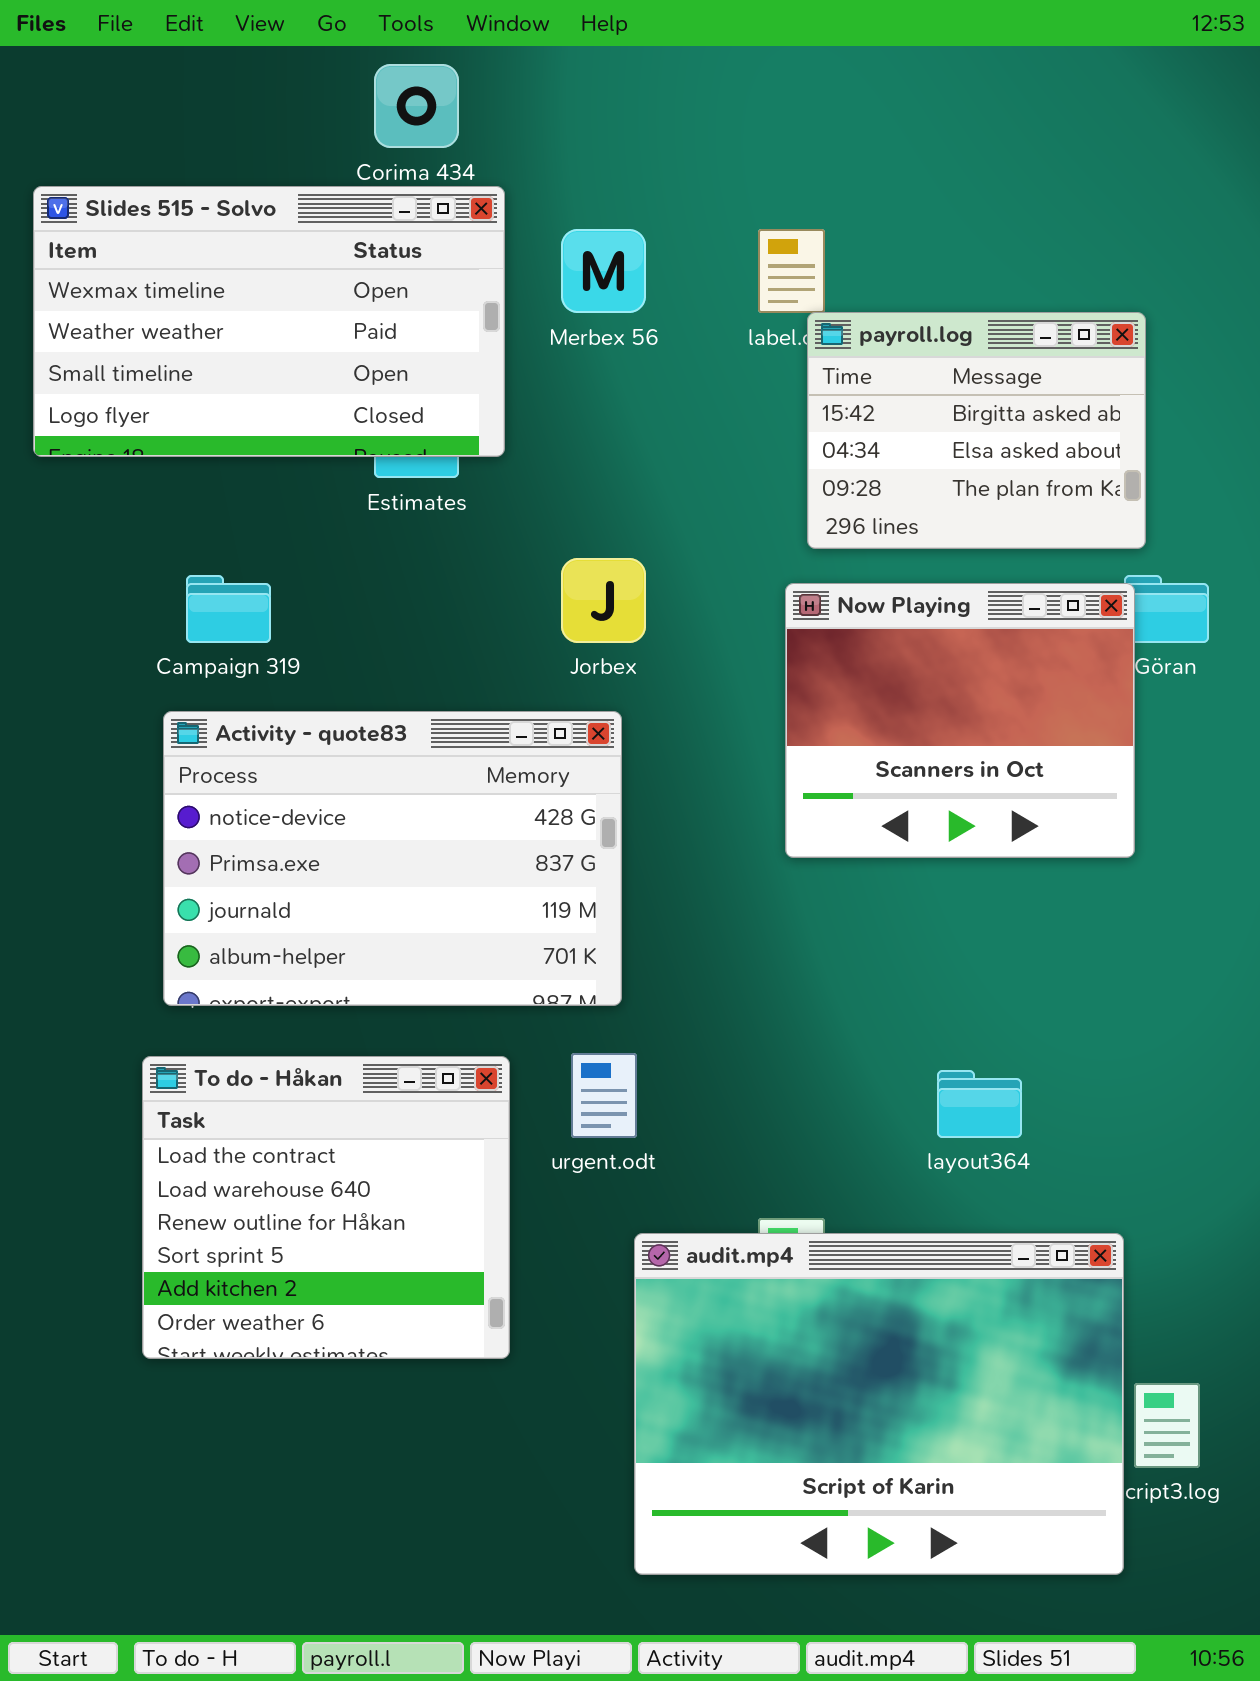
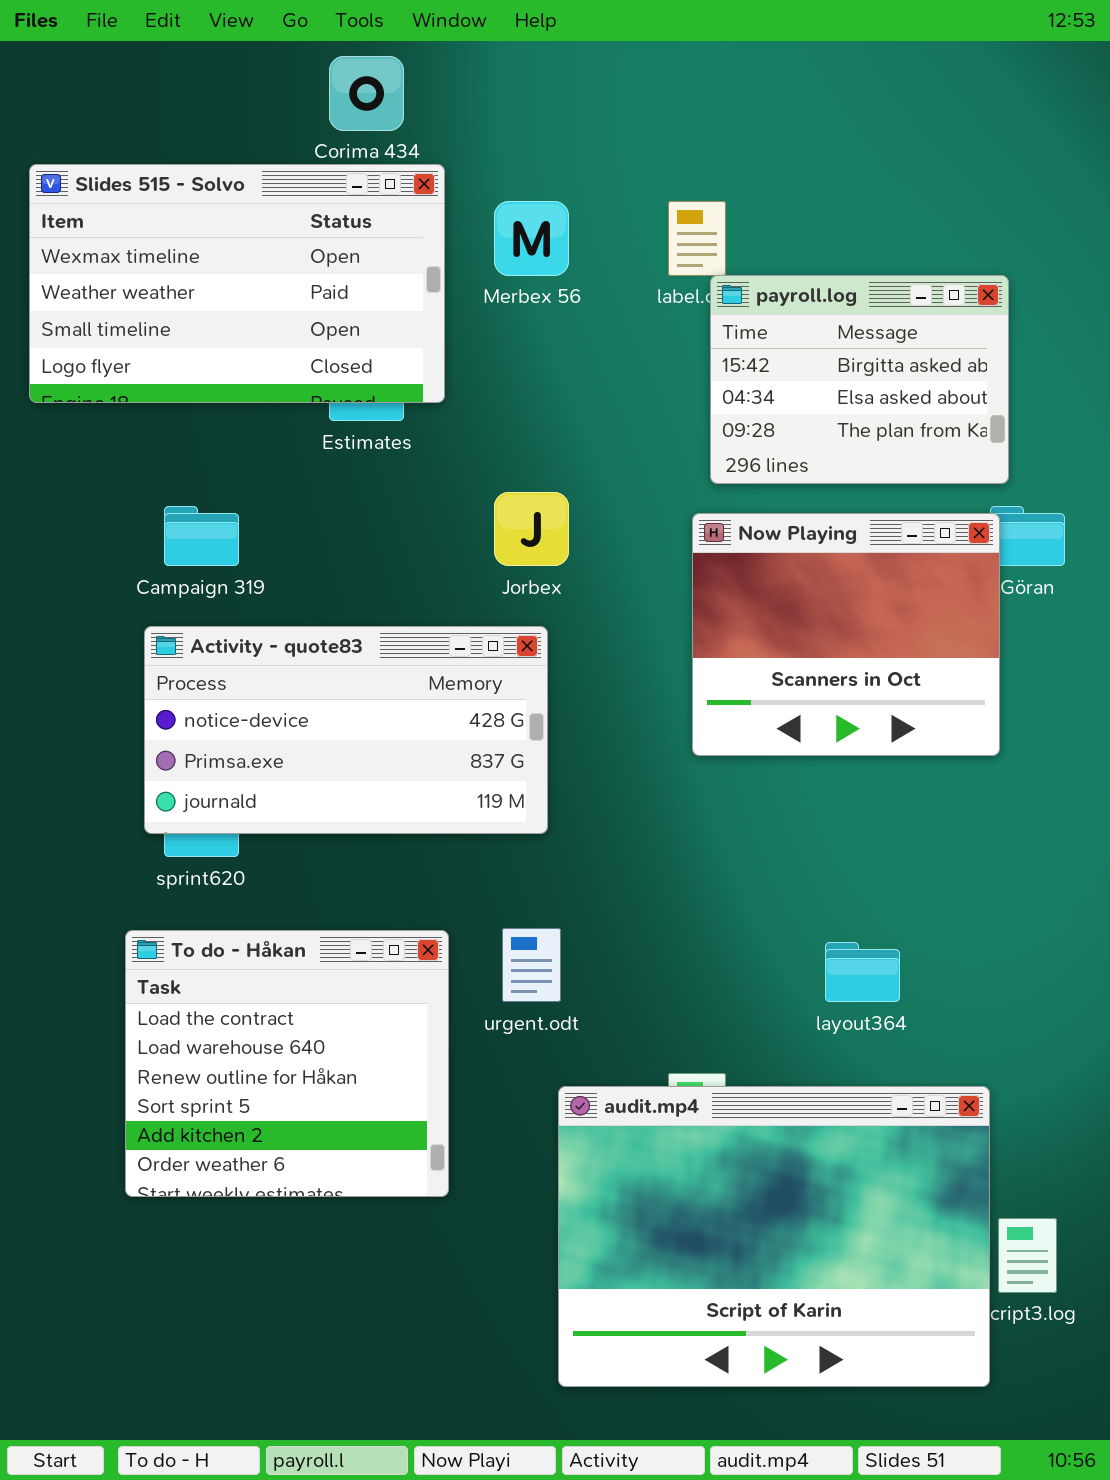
Activity - quote83: [163,711,622,1006] -> [144,626,548,834], resized

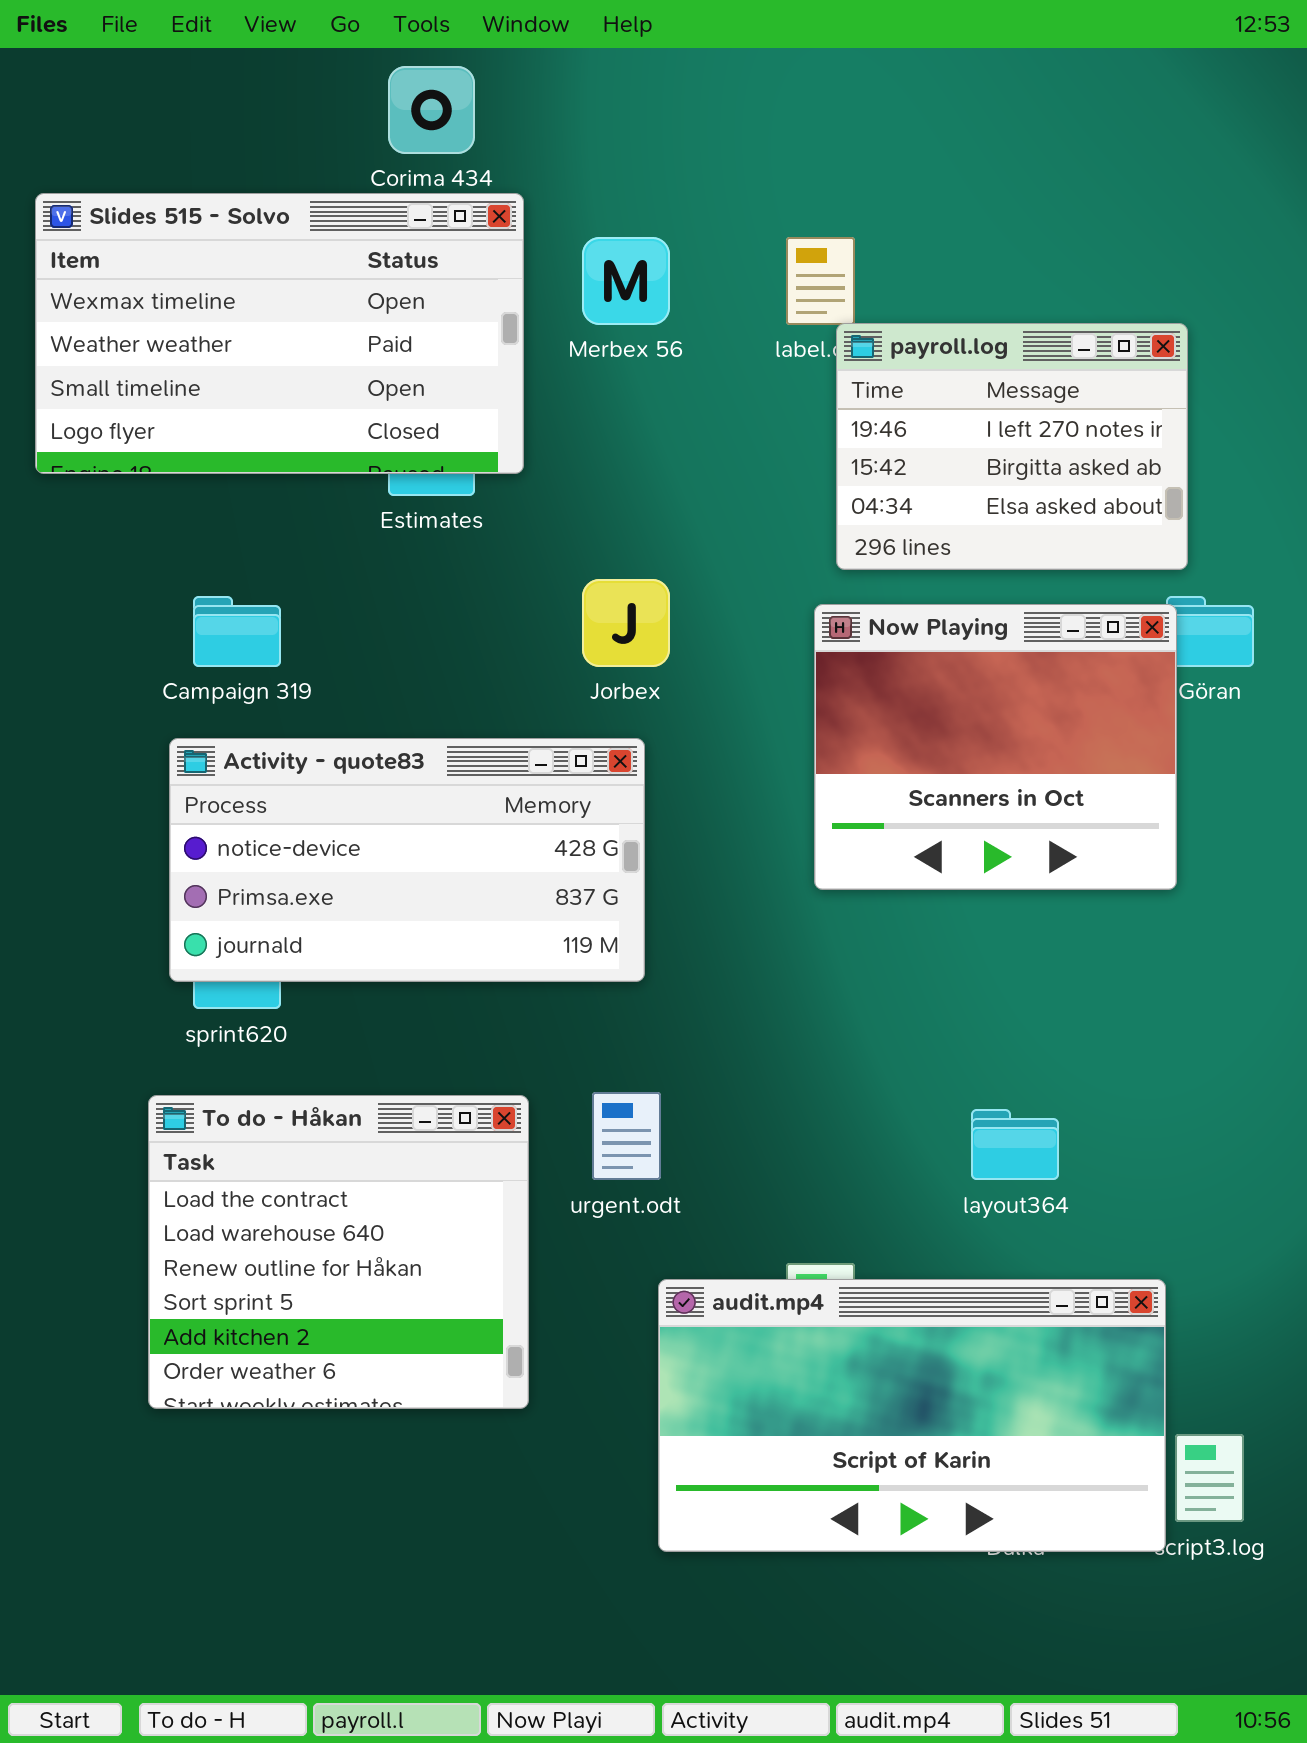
payroll.log: [710,275,1009,484] -> [836,323,1188,570], scrolled up 1 row
audit.mp4: [558,1086,990,1387] -> [658,1279,1166,1552], resized

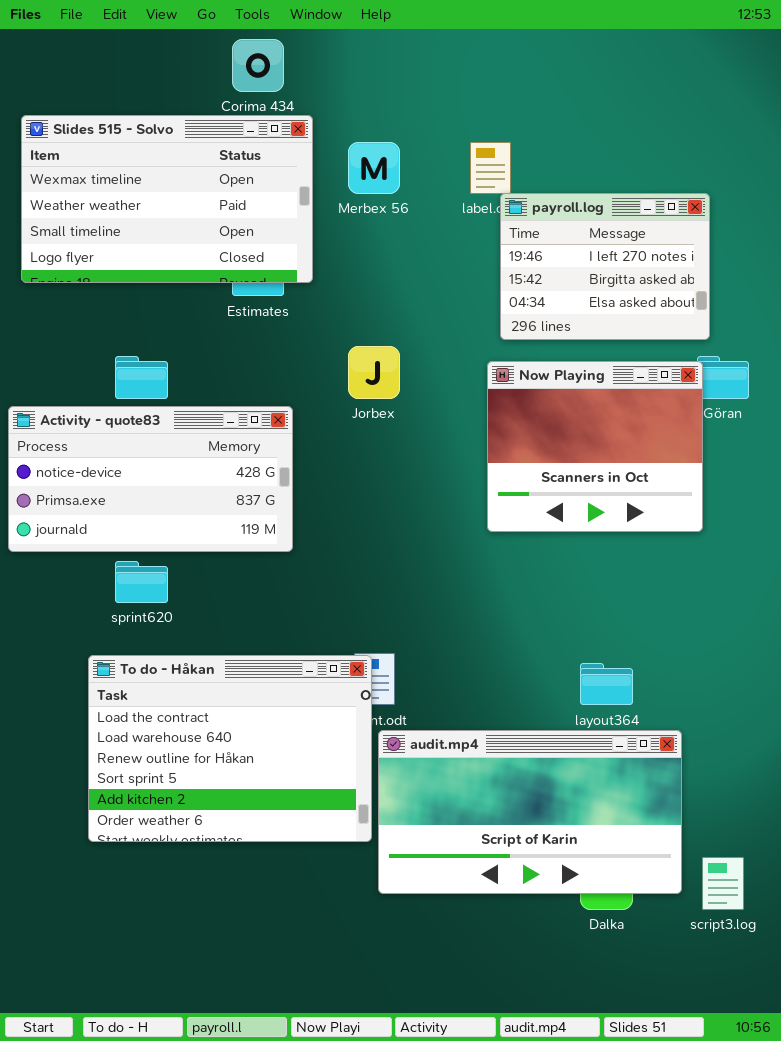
Activity - quote83: [169,738,645,982] -> [8,406,293,552], moved
To do - Håkan: [148,1095,529,1409] -> [88,655,372,842], resized
audit.mp4: [658,1279,1166,1552] -> [378,730,682,894], moved

